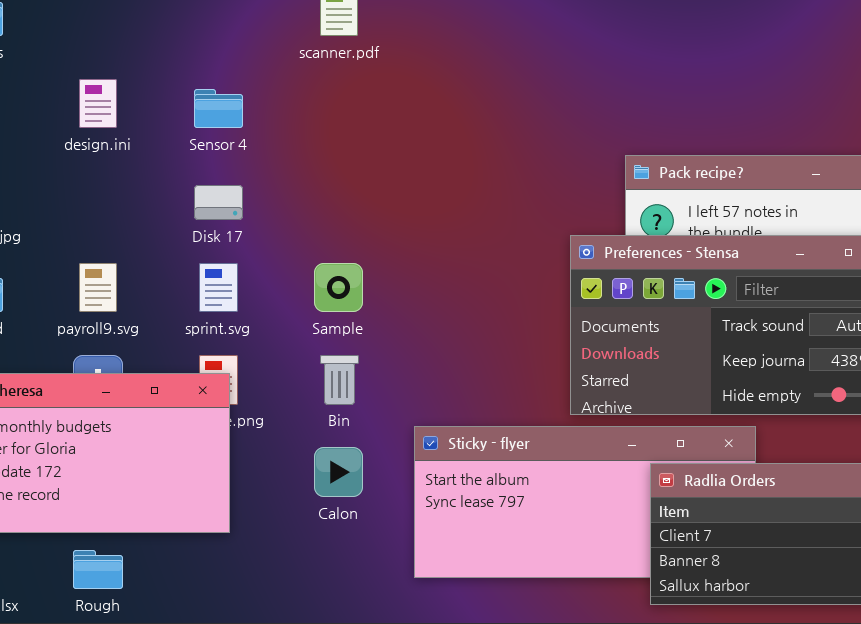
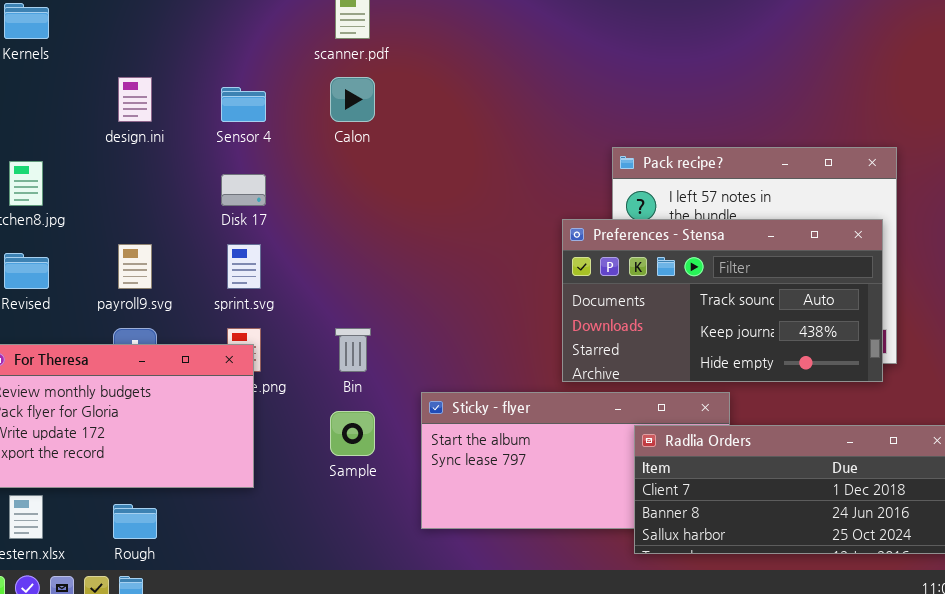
Sample: [314,263,363,312] -> [330,411,375,456], moved
Calon: [314,447,363,497] -> [330,77,375,122], moved

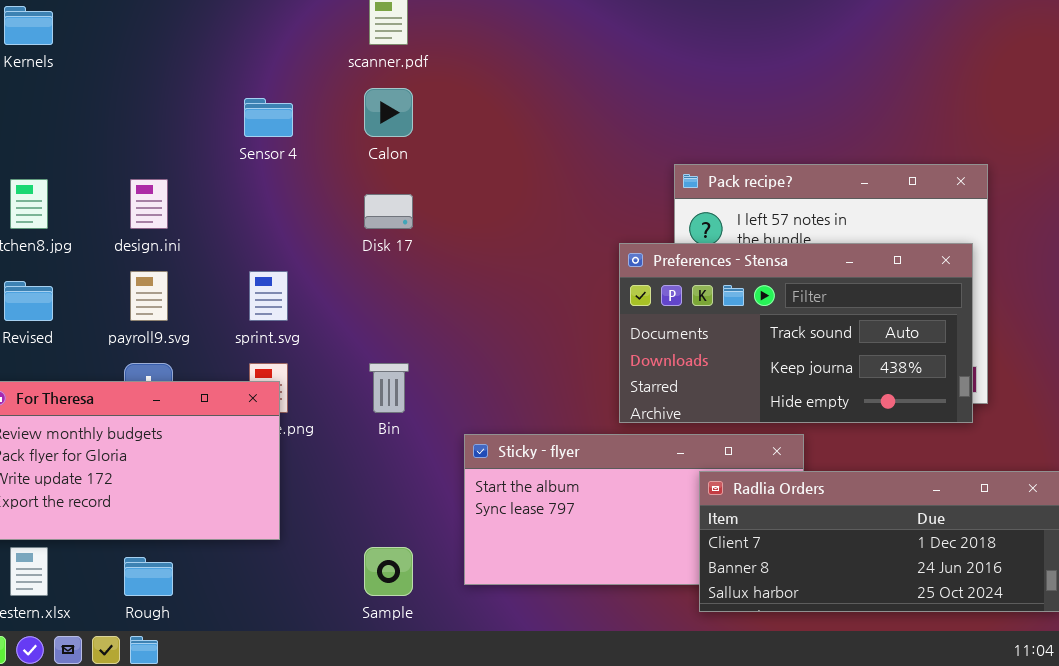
design.ini: [118,77,152,122] -> [130,179,168,229], moved
Disk 17: [221,174,266,206] -> [364,194,413,229], moved
Sample: [330,411,375,456] -> [364,547,413,596], moved

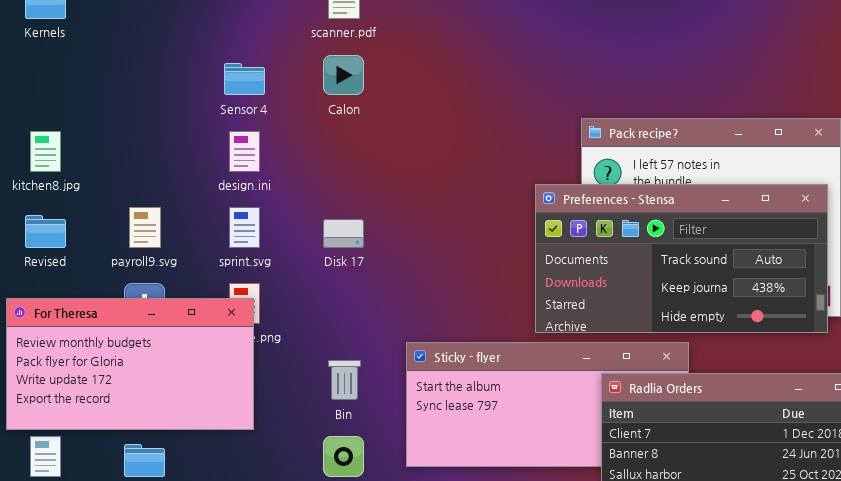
design.ini: [130,179,168,229] -> [229,131,260,172], moved
Disk 17: [364,194,413,229] -> [323,219,364,248], moved
Bin: [369,363,409,413] -> [328,360,361,400], moved

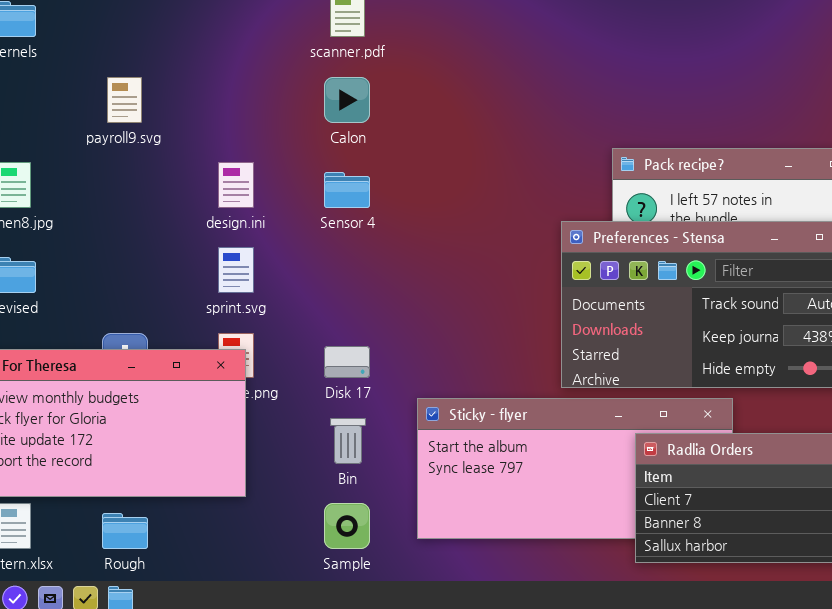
Sensor 4: [224,63,265,95] -> [324,172,370,208], moved
payroll9.svg: [129,207,161,248] -> [107,77,142,123], moved
Disk 17: [323,219,364,248] -> [324,346,370,378], moved

